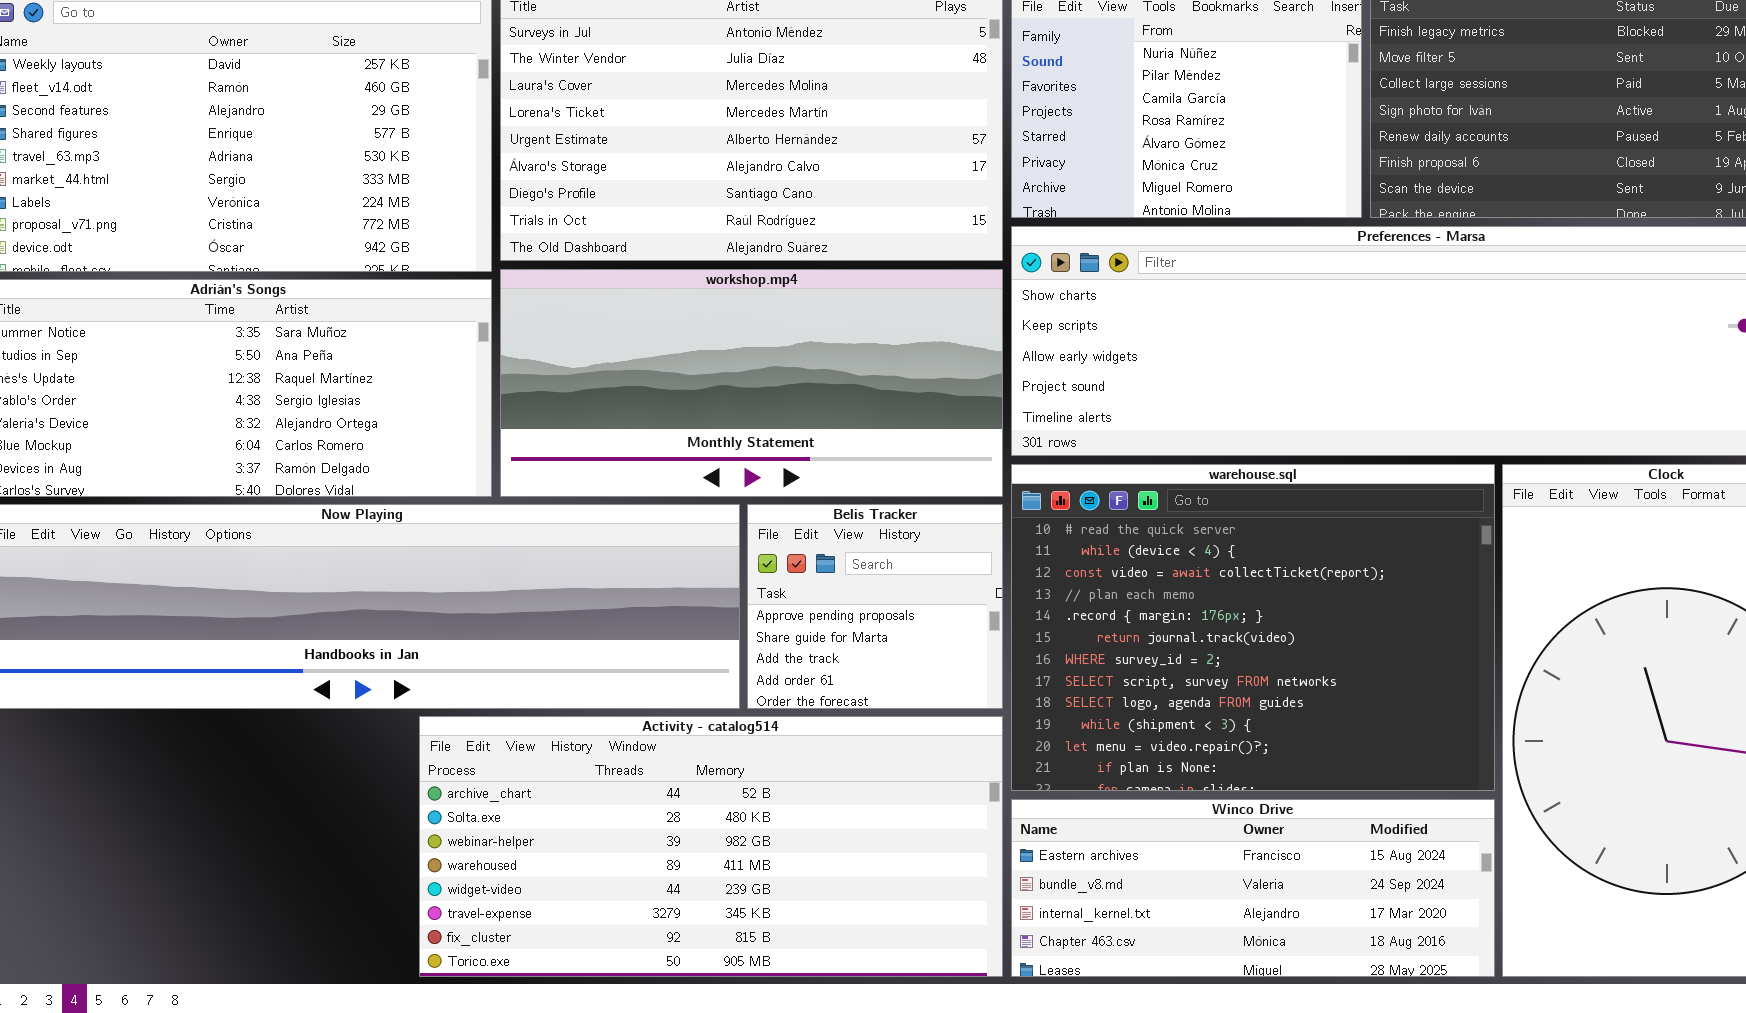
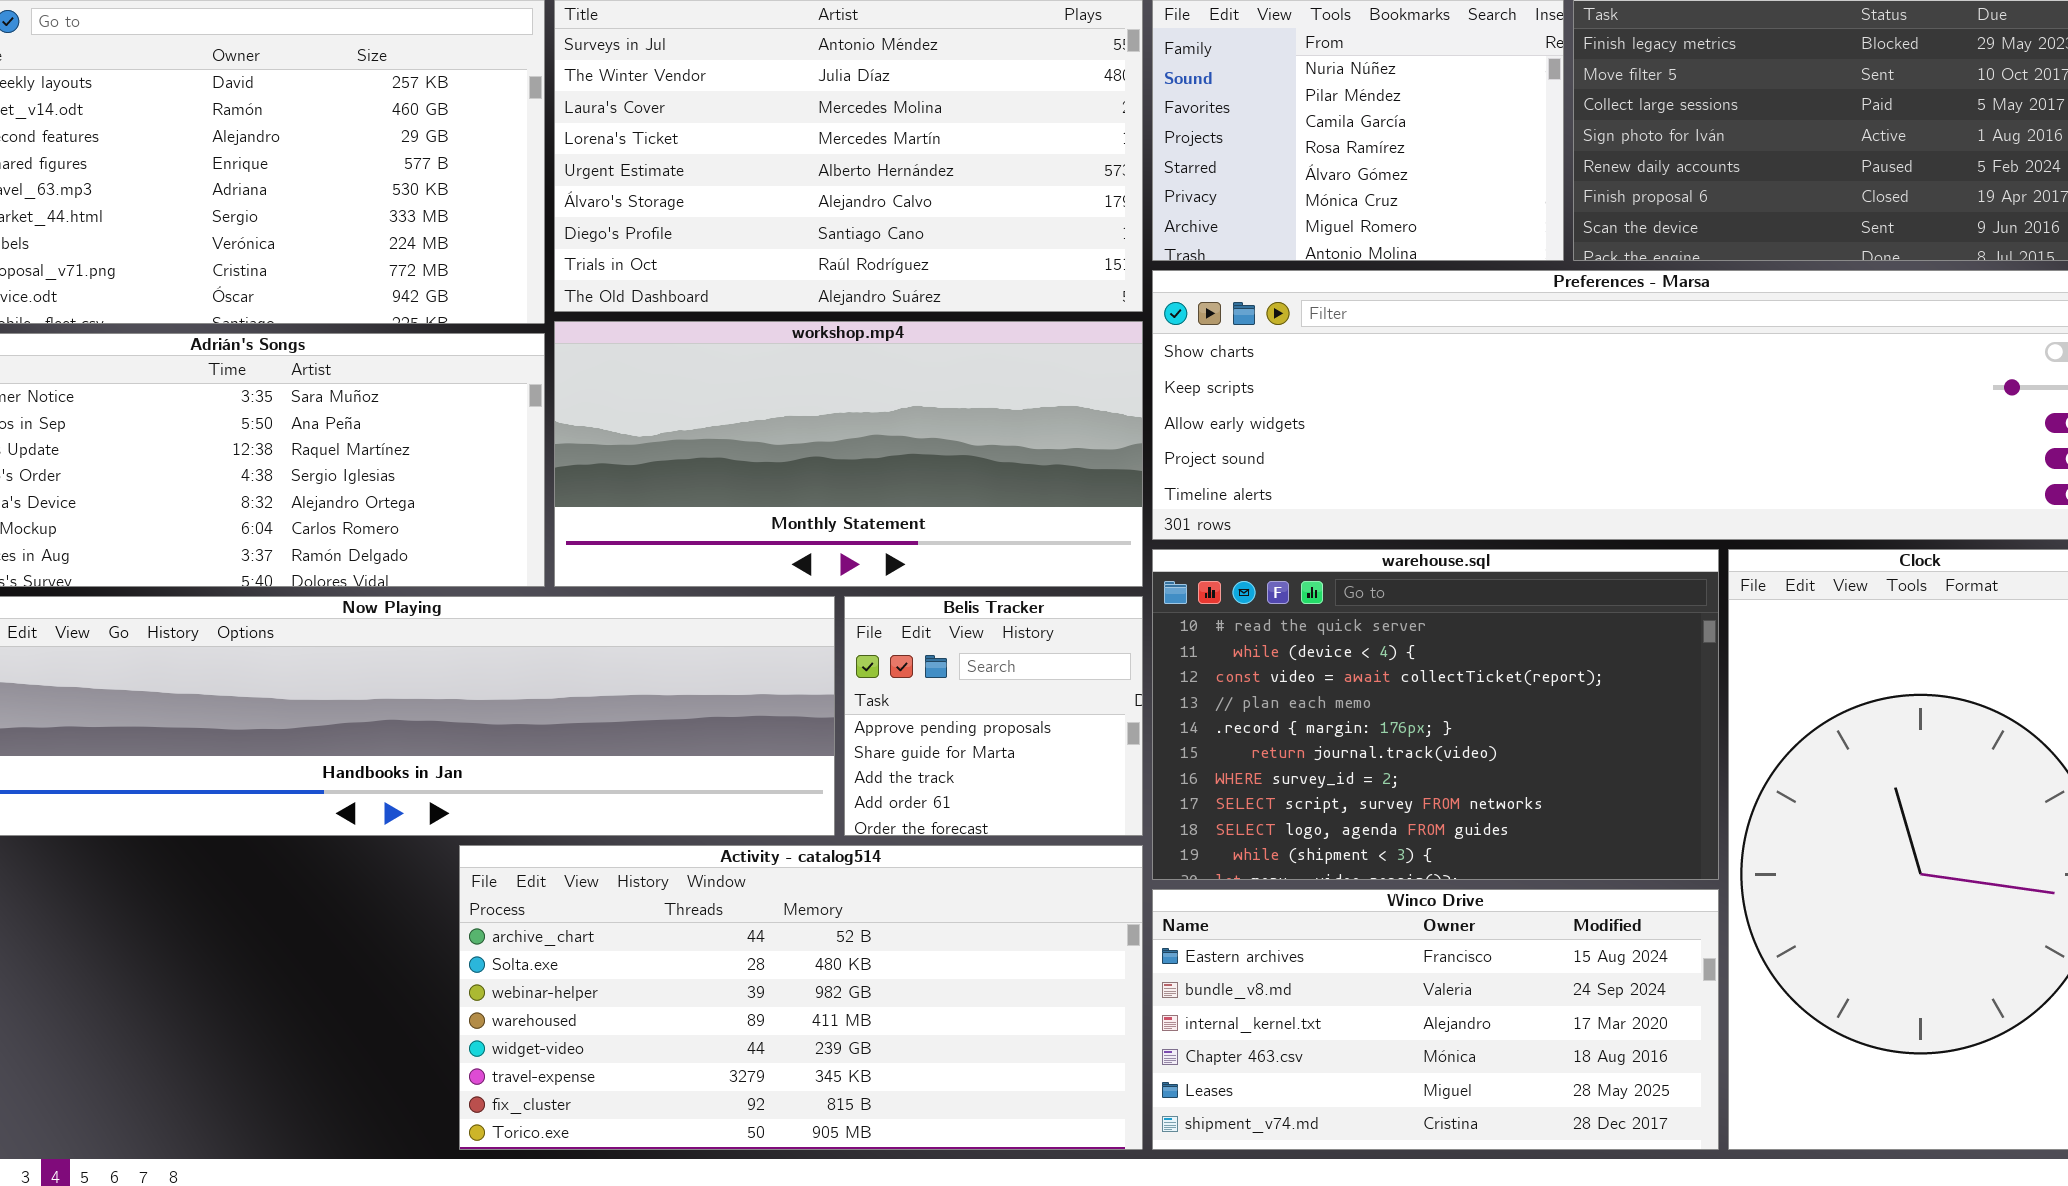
warehouse.sql: [1011,464,1495,791] -> [1152,549,1719,880], resized
Winco Drive: [1011,799,1495,977] -> [1152,889,1719,1150], resized

